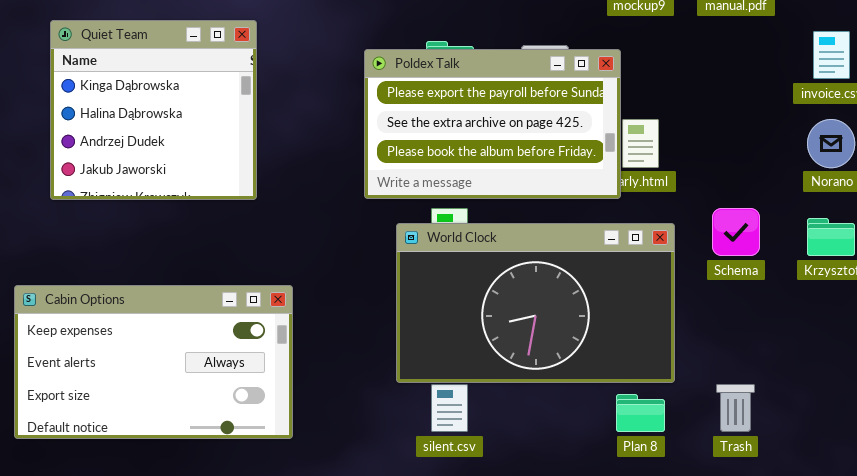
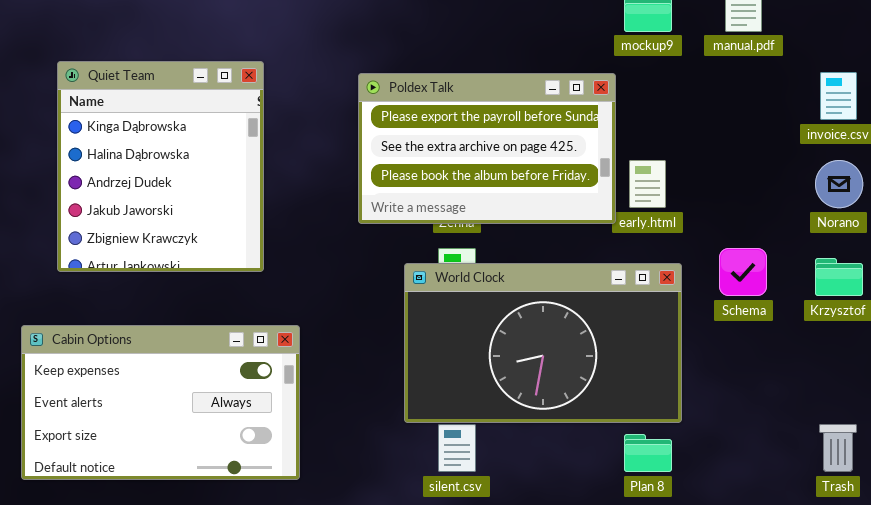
Quiet Team: [50,20,257,200] -> [57,61,264,272], resized
Poldex Talk: [364,49,621,199] -> [358,73,616,224], moved
Trash: [716,384,755,432] -> [819,424,857,472], moved

